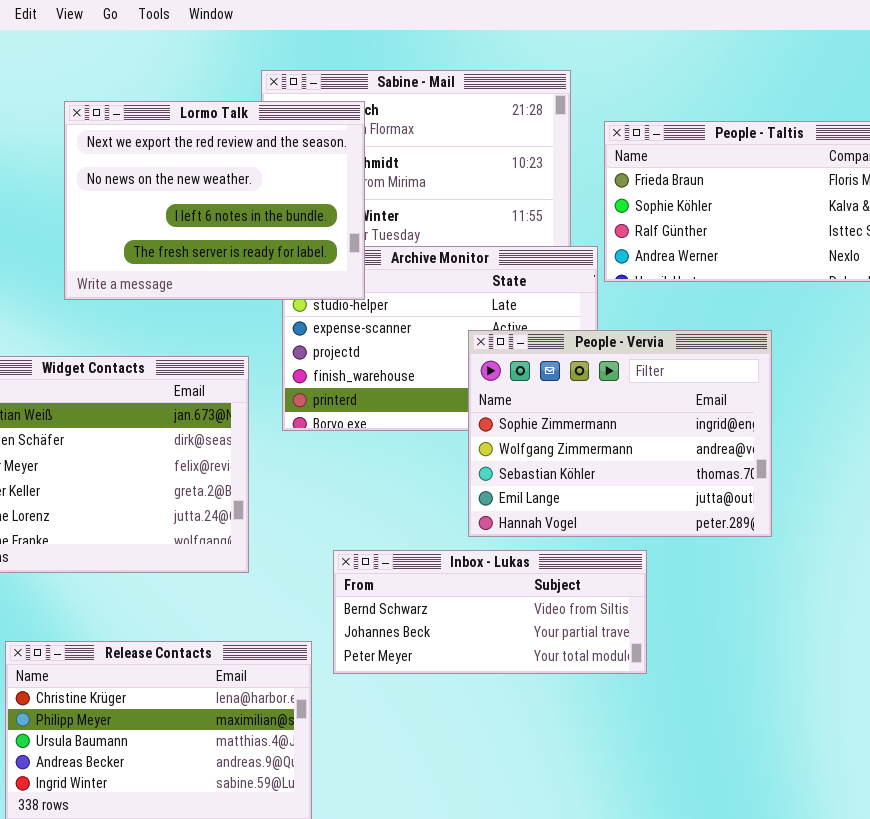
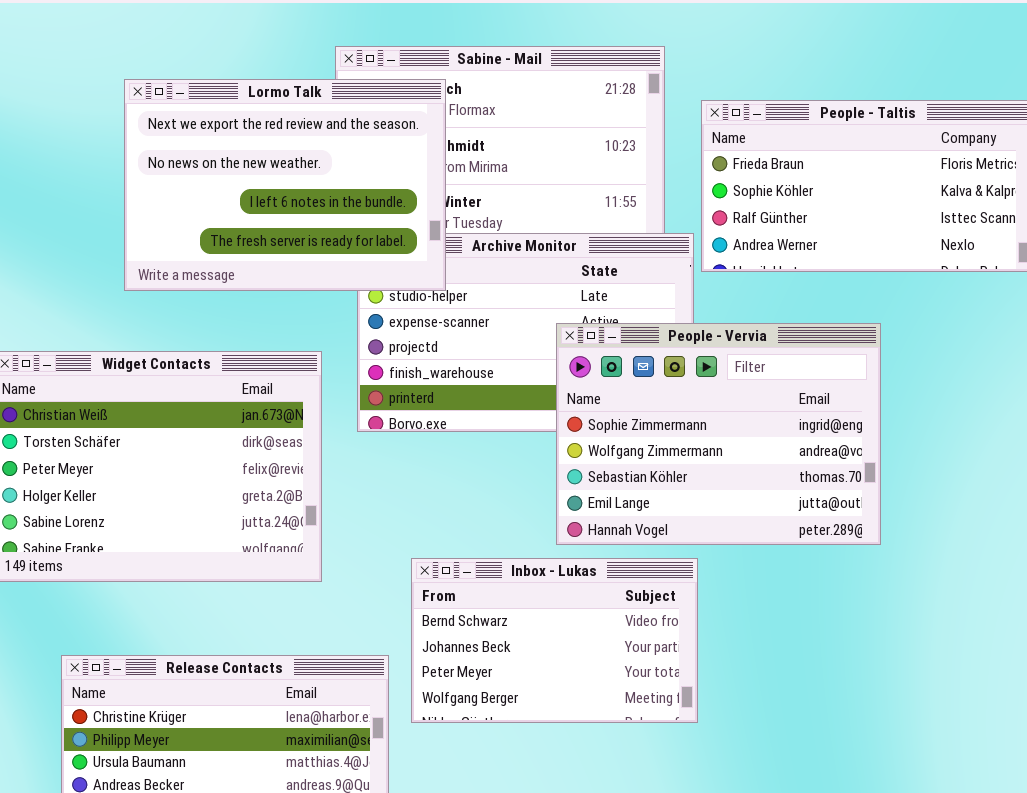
Inbox - Lukas: [333,550,647,674] -> [411,558,698,723], resized

